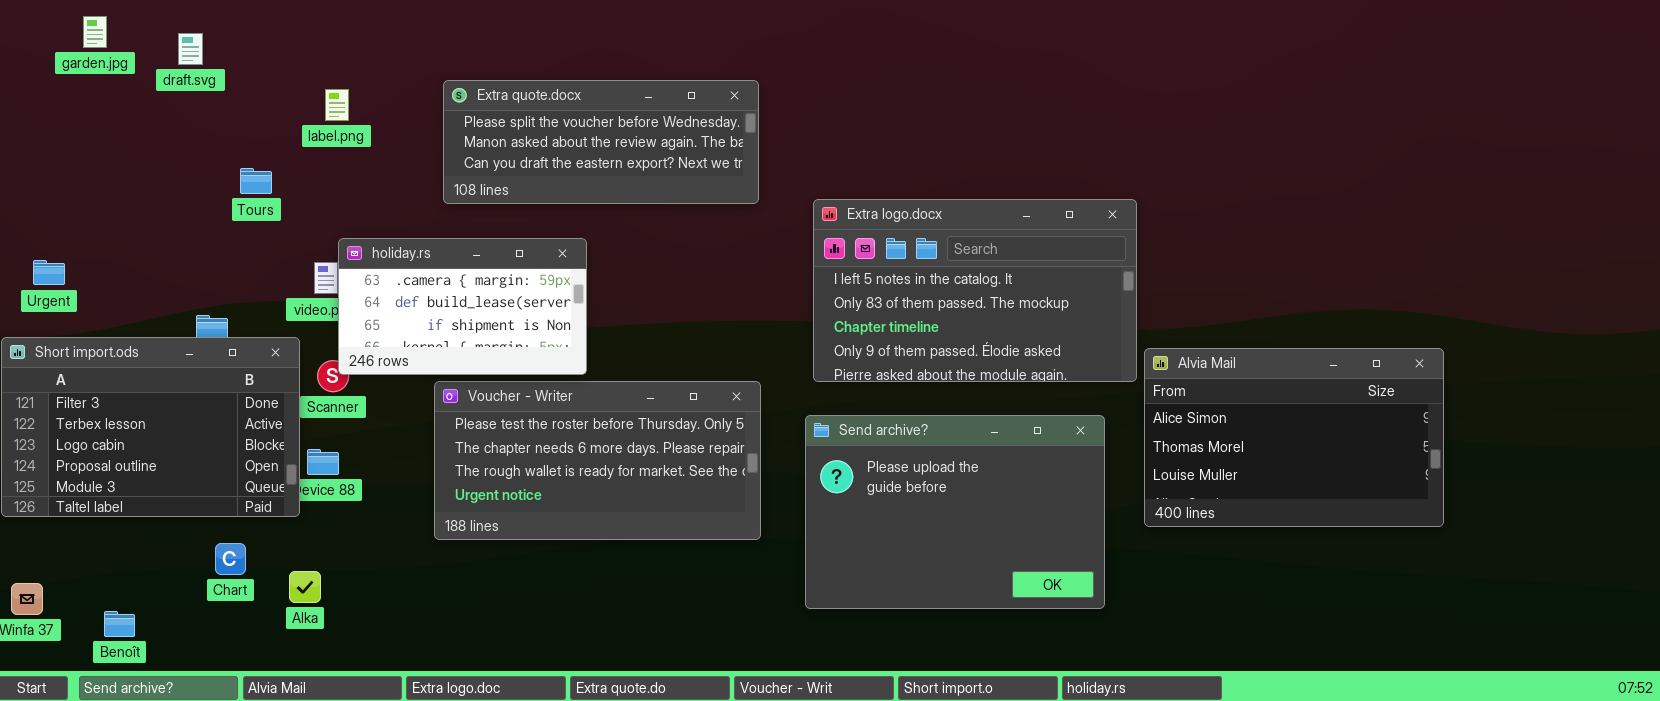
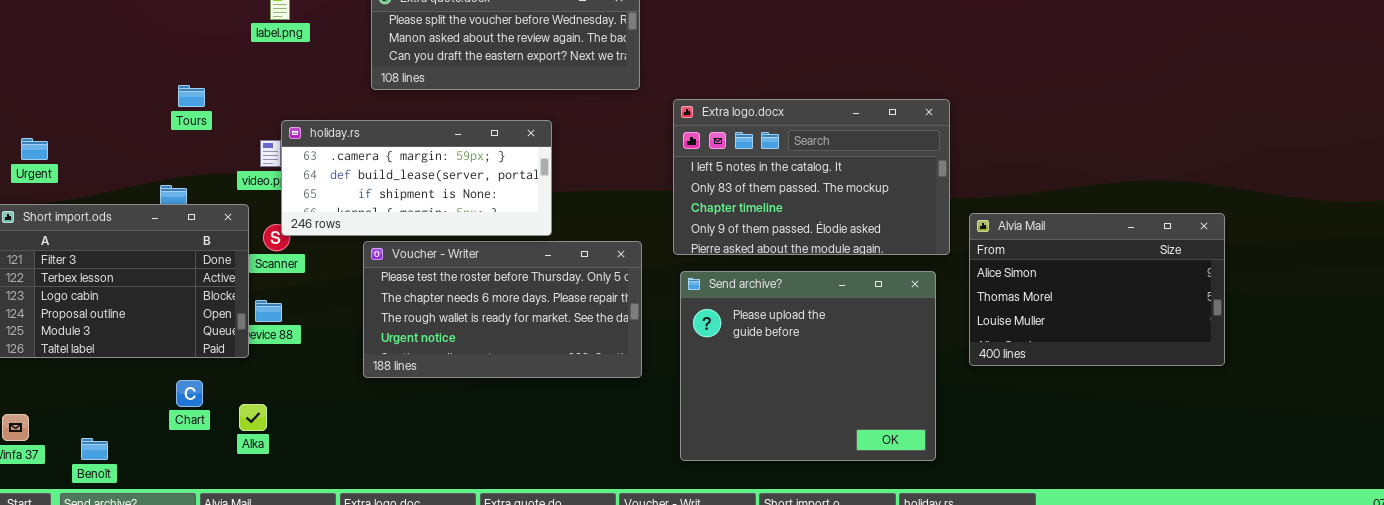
Tours: [240,168,272,194] -> [178,85,205,107], moved
Extra logo.docx: [813,199,1137,382] -> [673,99,950,255], moved
holiday.rs: [338,238,587,375] -> [281,120,552,236], resized
Send archive?: [805,415,1105,609] -> [680,271,936,461], resized

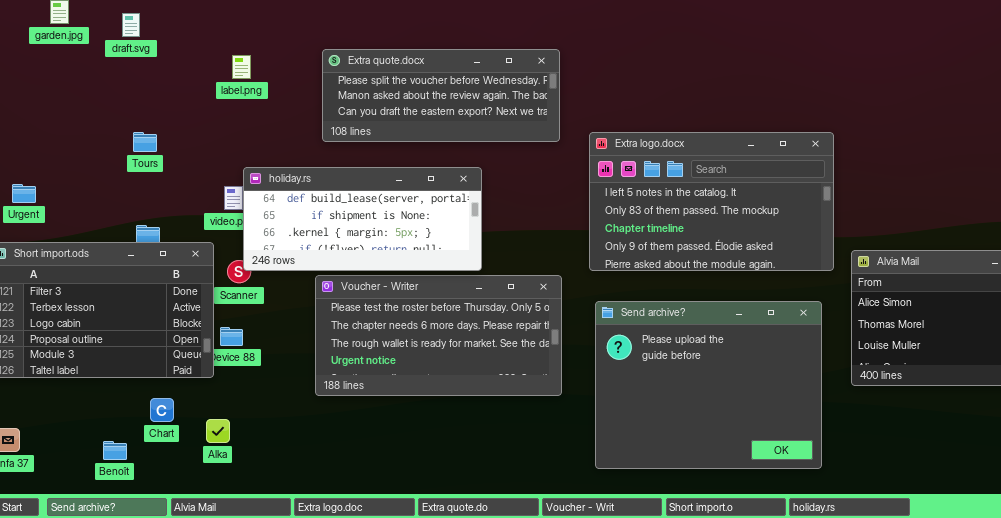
Tours: [178,85,205,107] -> [133,132,157,152], moved
Extra logo.docx: [673,99,950,255] -> [589,132,834,271], moved
holiday.rs: [281,120,552,236] -> [243,167,482,271], scrolled down 1 row
Benoît: [81,438,108,460] -> [103,441,127,460], moved

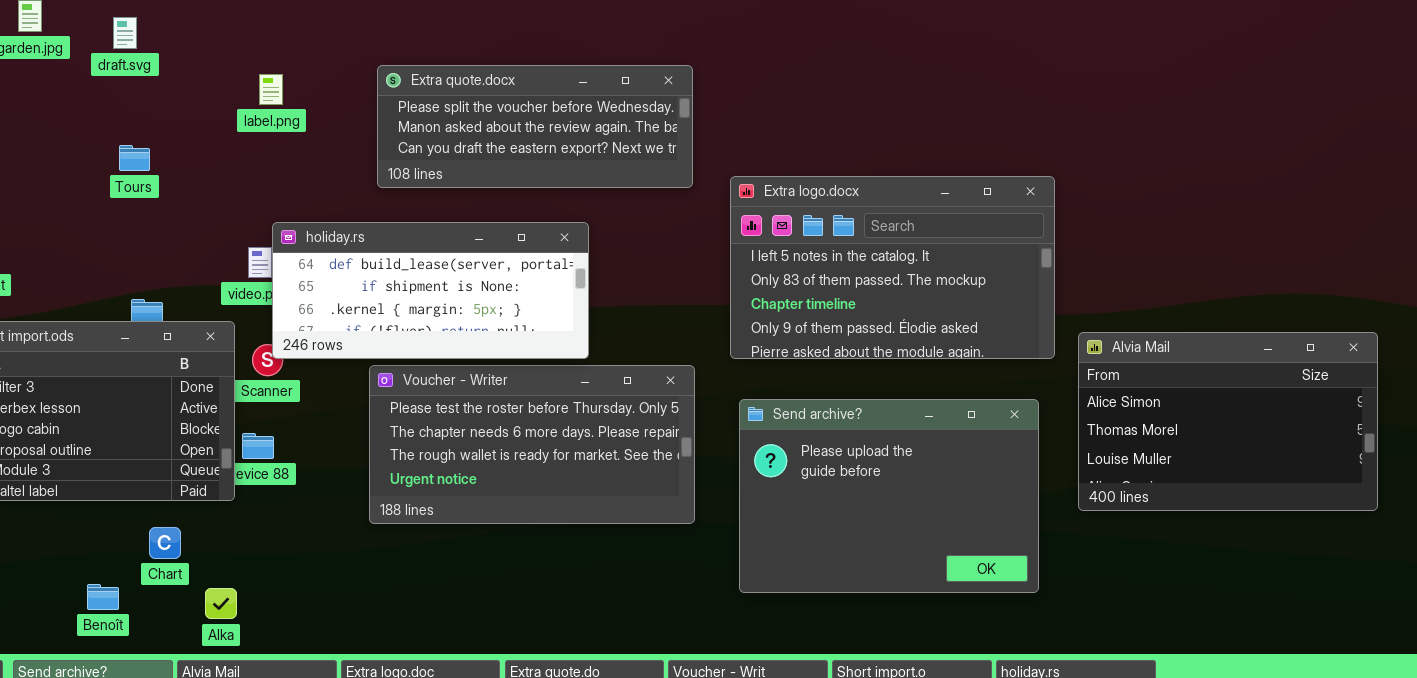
Tours: [133,132,157,152] -> [119,145,150,171], moved
Send archive?: [595,301,822,469] -> [739,399,1039,593], resized
Alka: [206,419,230,443] -> [205,588,237,619], moved

